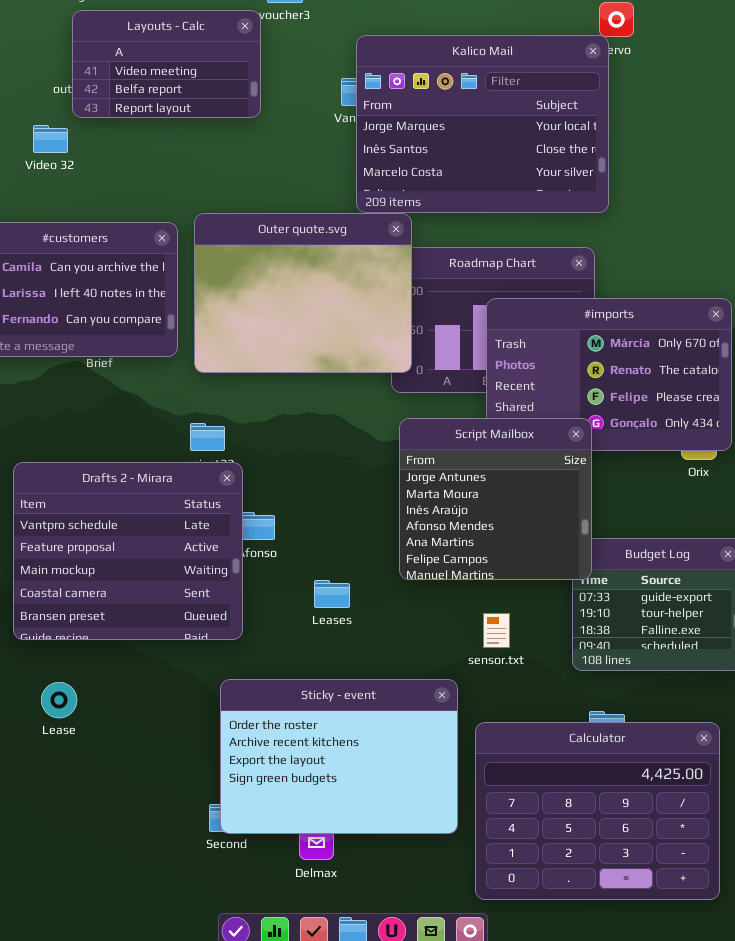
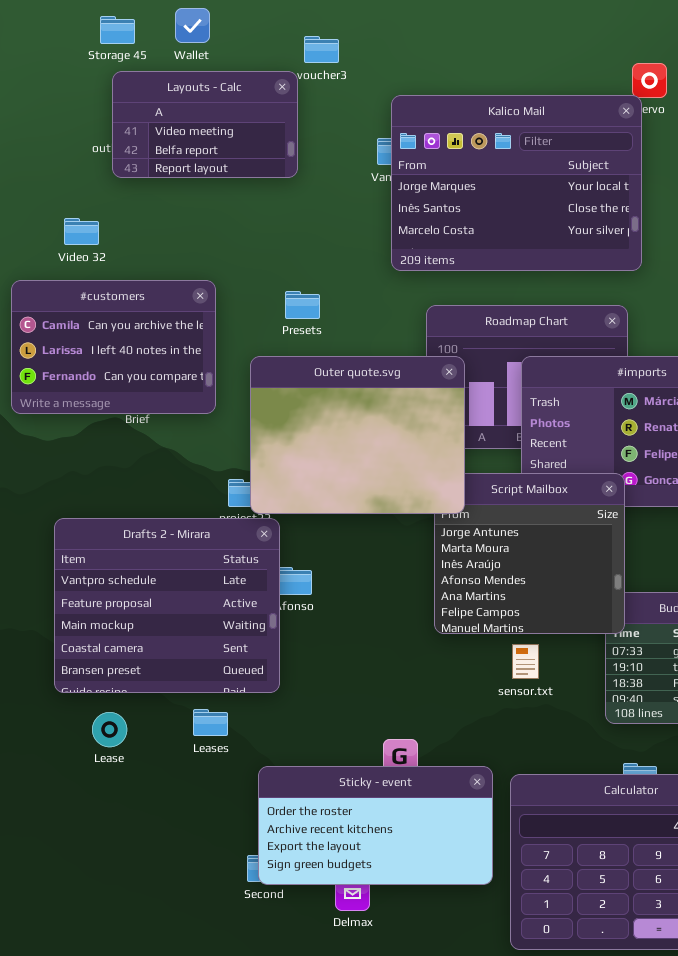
Video 32: [33,125,68,153] -> [64,218,99,245], moved
Outer quote.svg: [194,213,412,373] -> [250,356,465,514], moved
Leases: [314,580,350,608] -> [193,709,228,736], moved
sensor.txt: [483,613,510,648] -> [512,644,539,679], moved
Sticky - event: [220,679,458,834] -> [258,766,493,885], resized
Lease: [41,682,77,718] -> [92,712,127,747], moved

